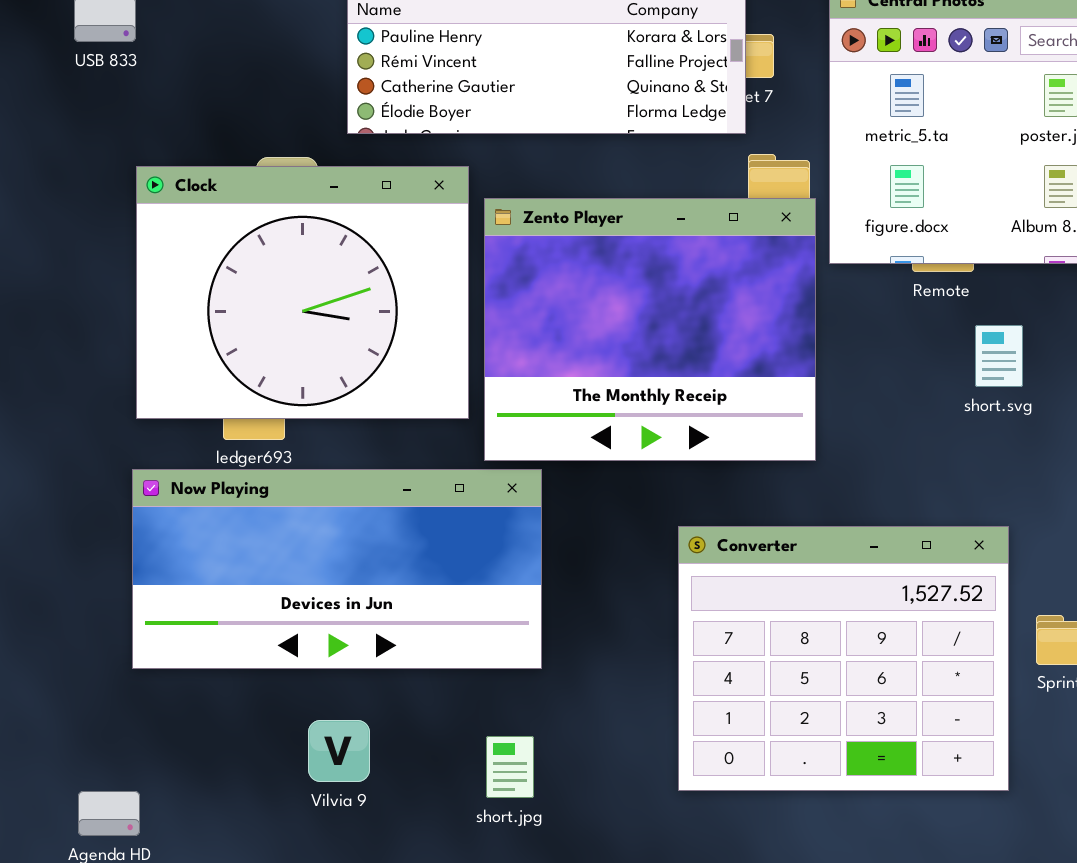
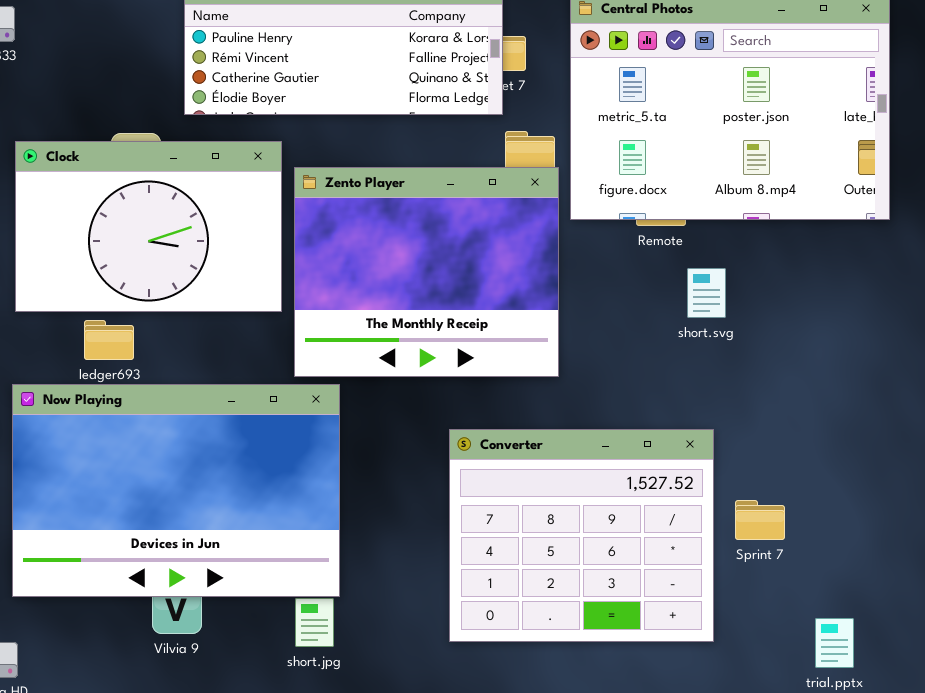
Clock: [136,166,469,419] -> [15,141,282,312], resized
Now Playing: [132,469,542,669] -> [12,384,340,597], resized

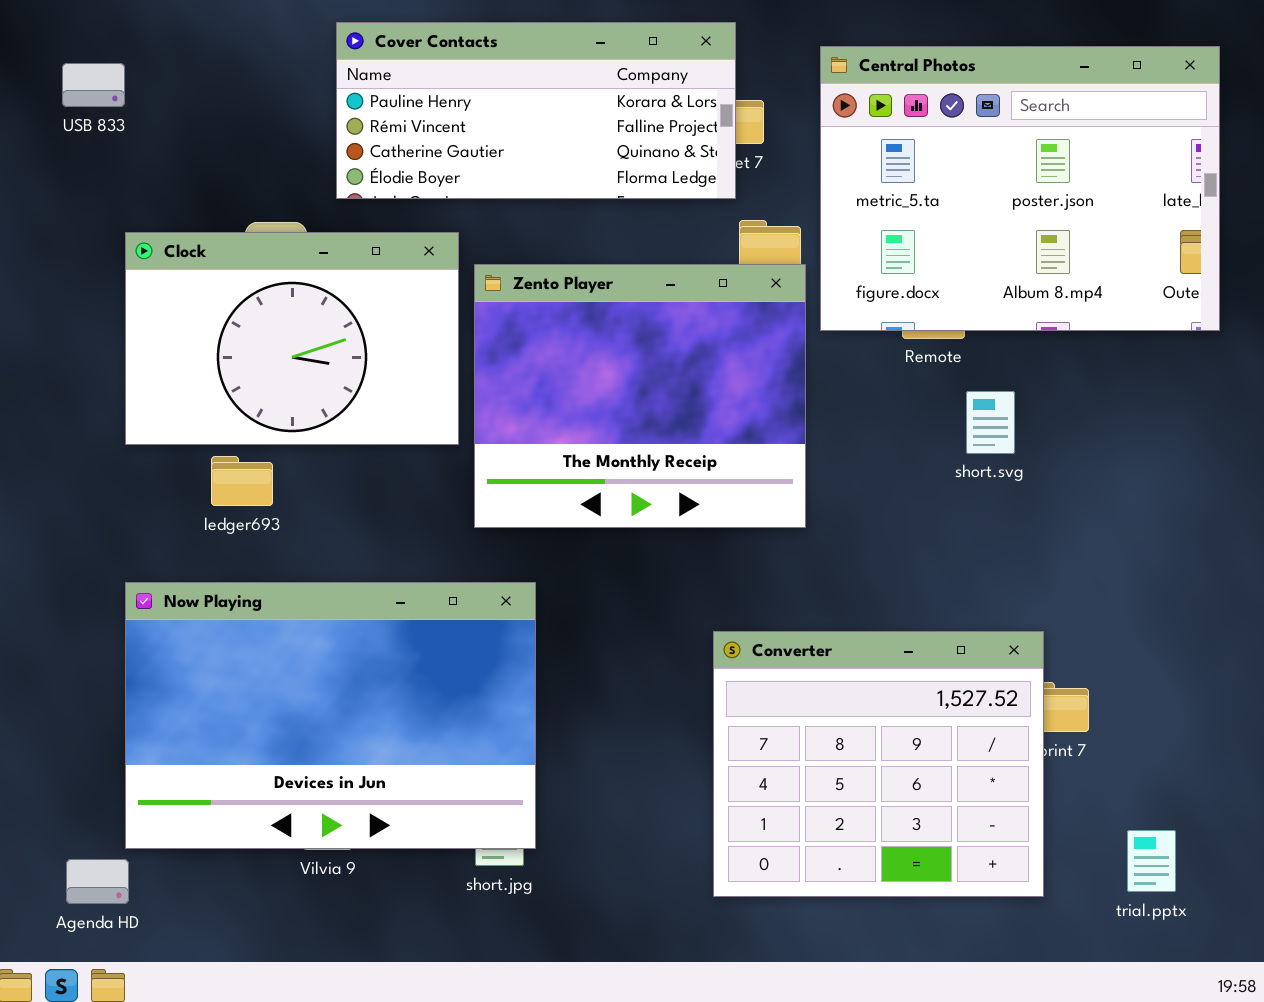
Now Playing: [12,384,340,597] -> [125,582,536,849], moved
Converter: [449,429,714,642] -> [713,631,1044,897], moved

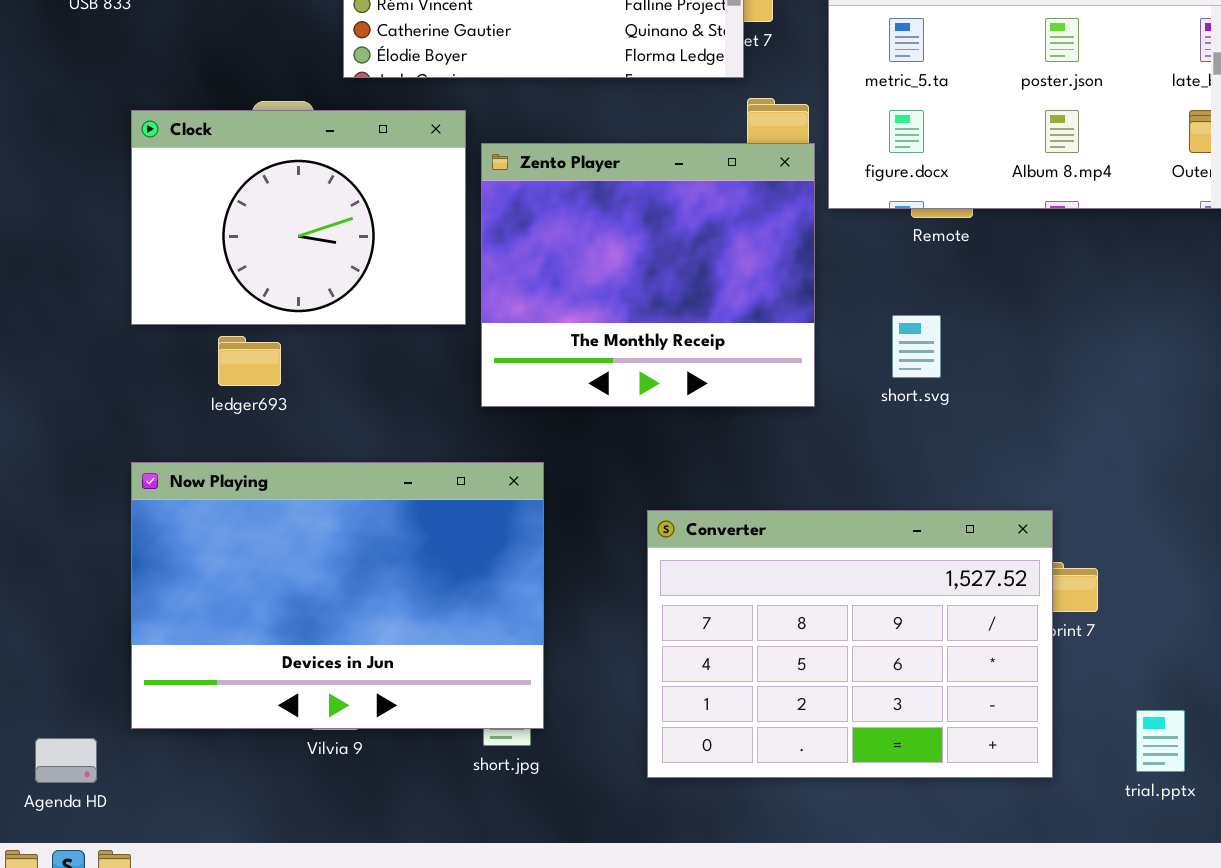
short.svg: [966,391,1015,454] -> [892,315,941,378], moved
Converter: [713,631,1044,897] -> [647,510,1053,778], resized
Agenda HD: [66,859,129,904] -> [35,738,97,783], moved

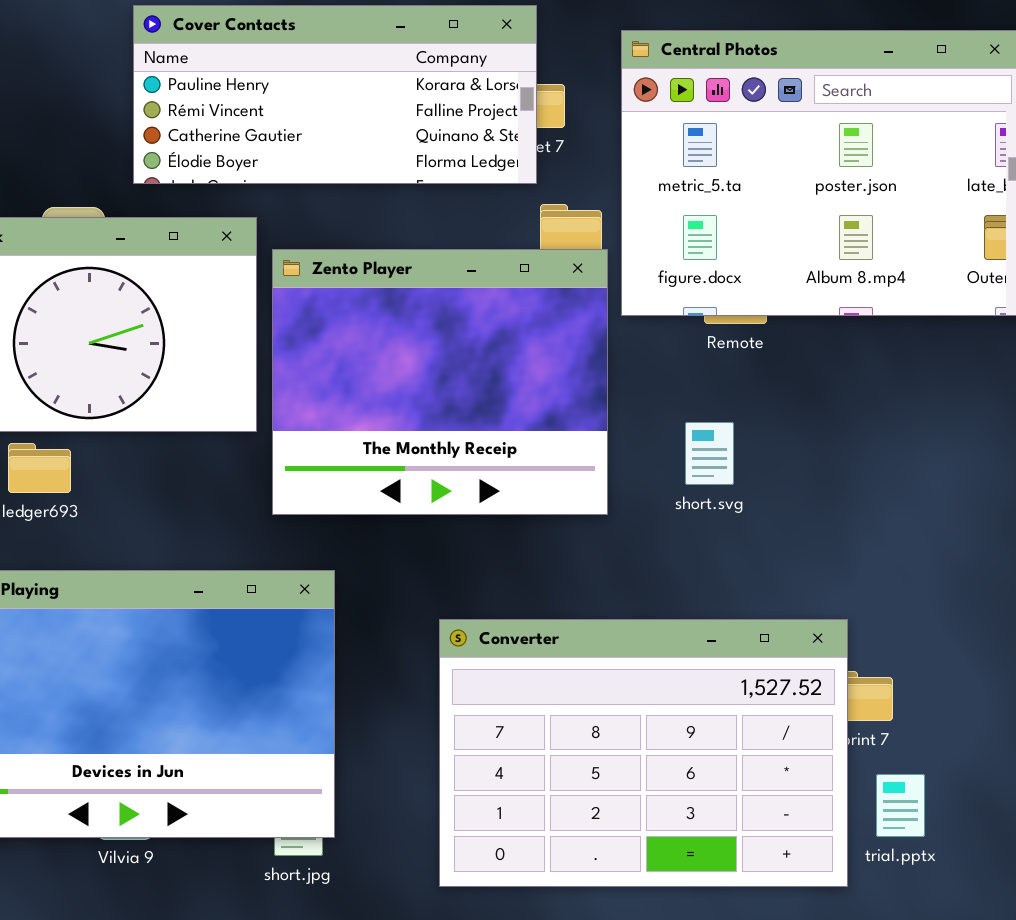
trial.pptx: [1136,710,1185,772] -> [876,774,925,837], moved

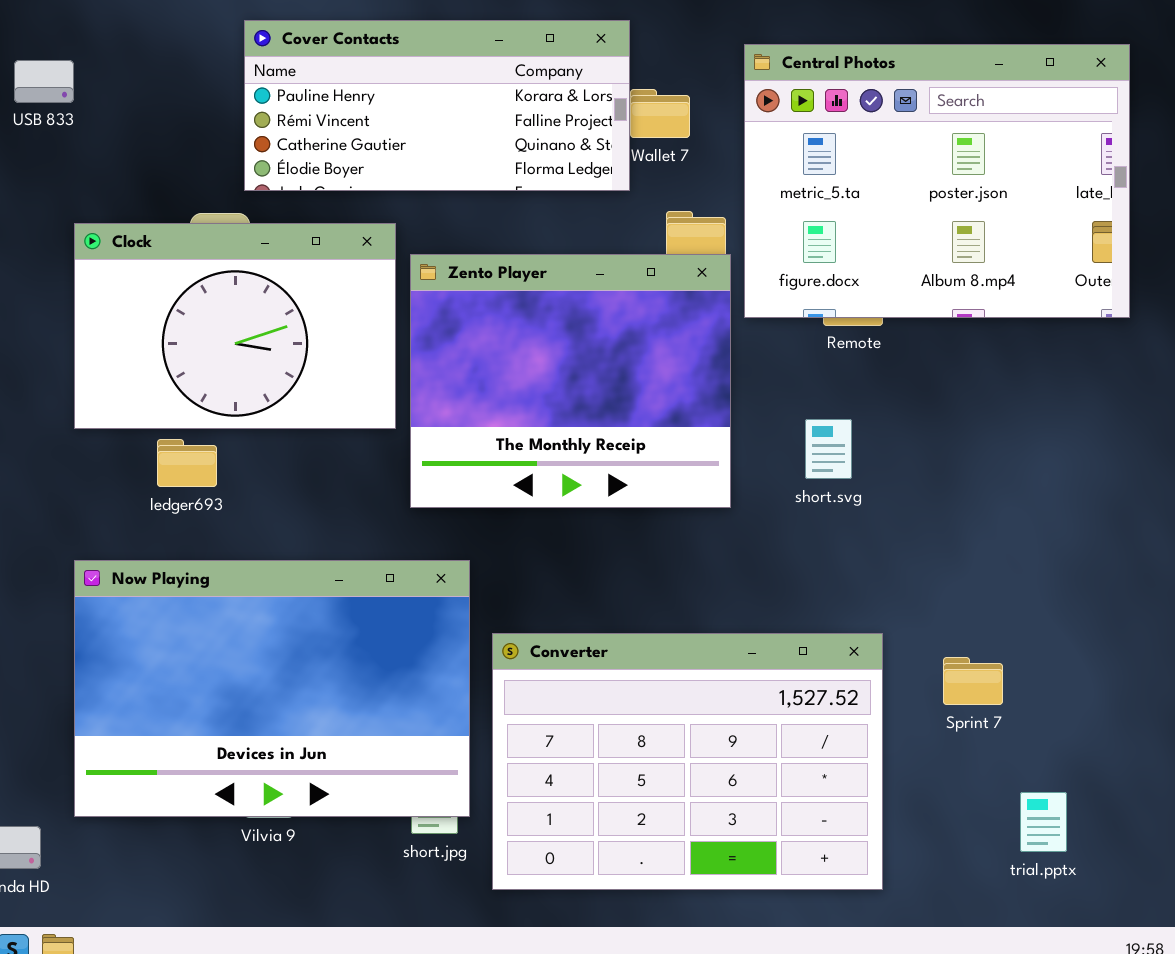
Cover Contacts: [133,5,537,184] -> [244,20,630,191], moved
Converter: [439,619,848,887] -> [492,633,883,890], moved
trial.pptx: [876,774,925,837] -> [1020,792,1067,852], moved

